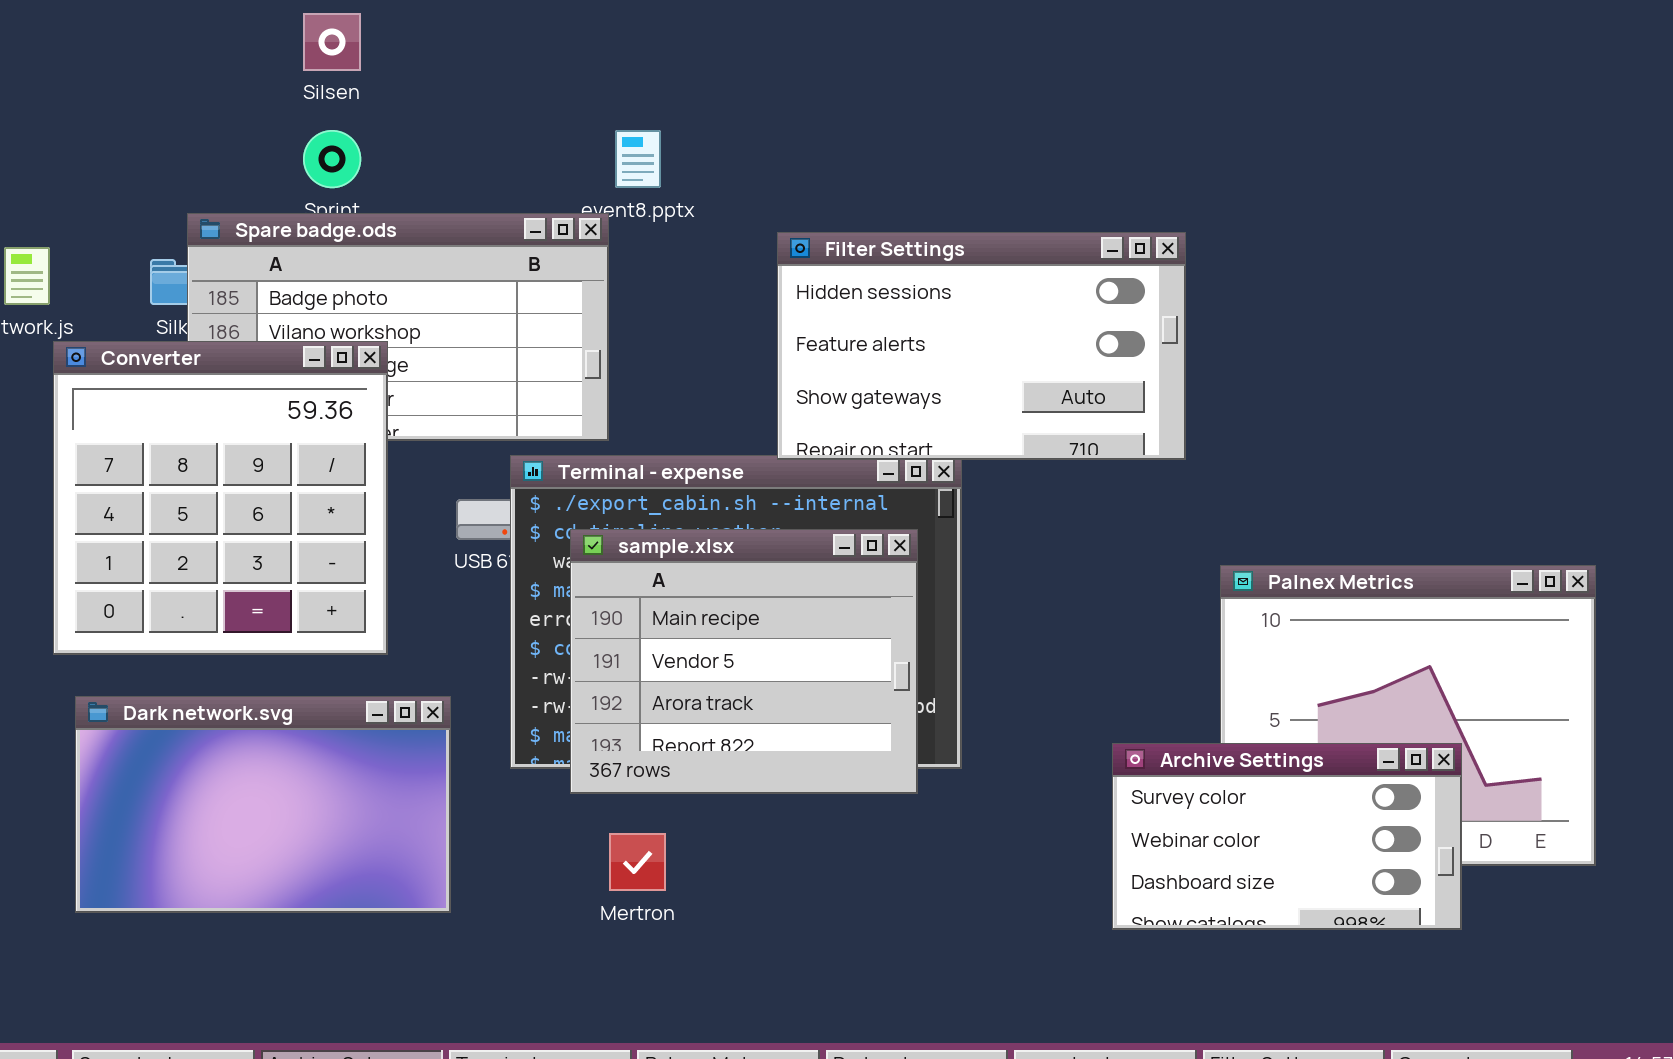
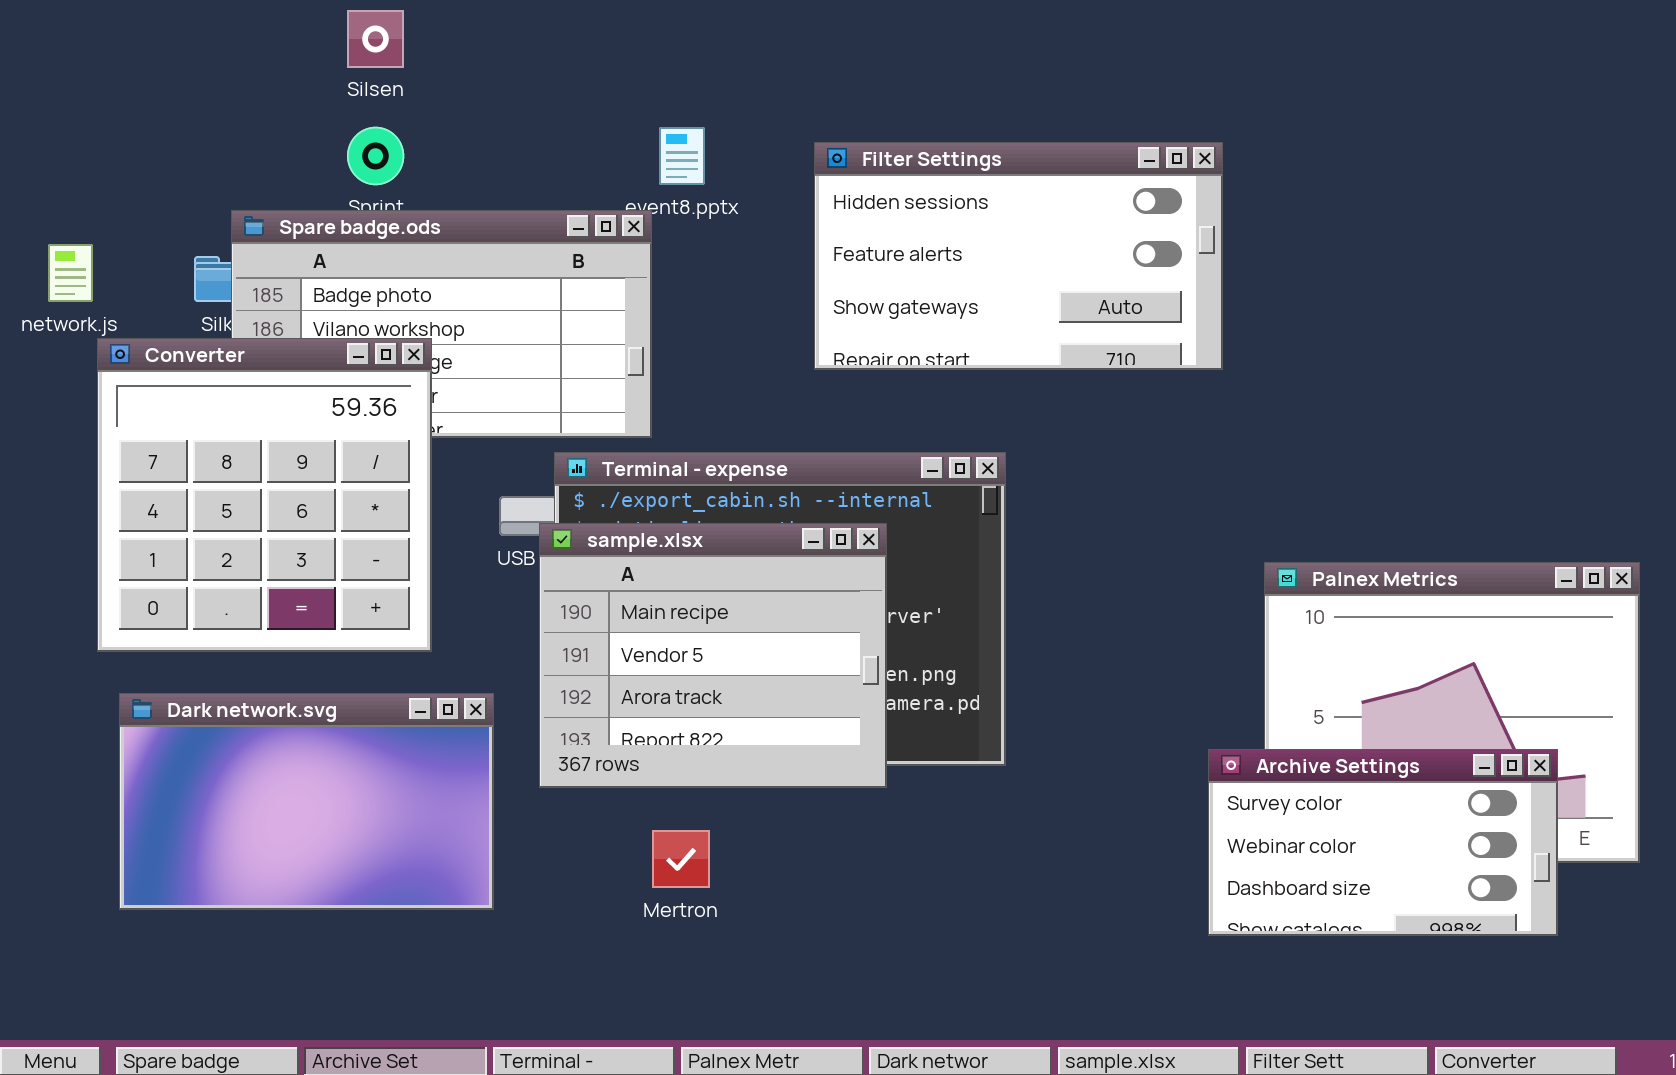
Filter Settings: [777,232,1186,460] -> [814,142,1223,370], moved
sample.xlsx: [570,529,918,794] -> [539,523,887,788], moved
Archive Settings: [1112,743,1462,930] -> [1208,749,1558,936], moved

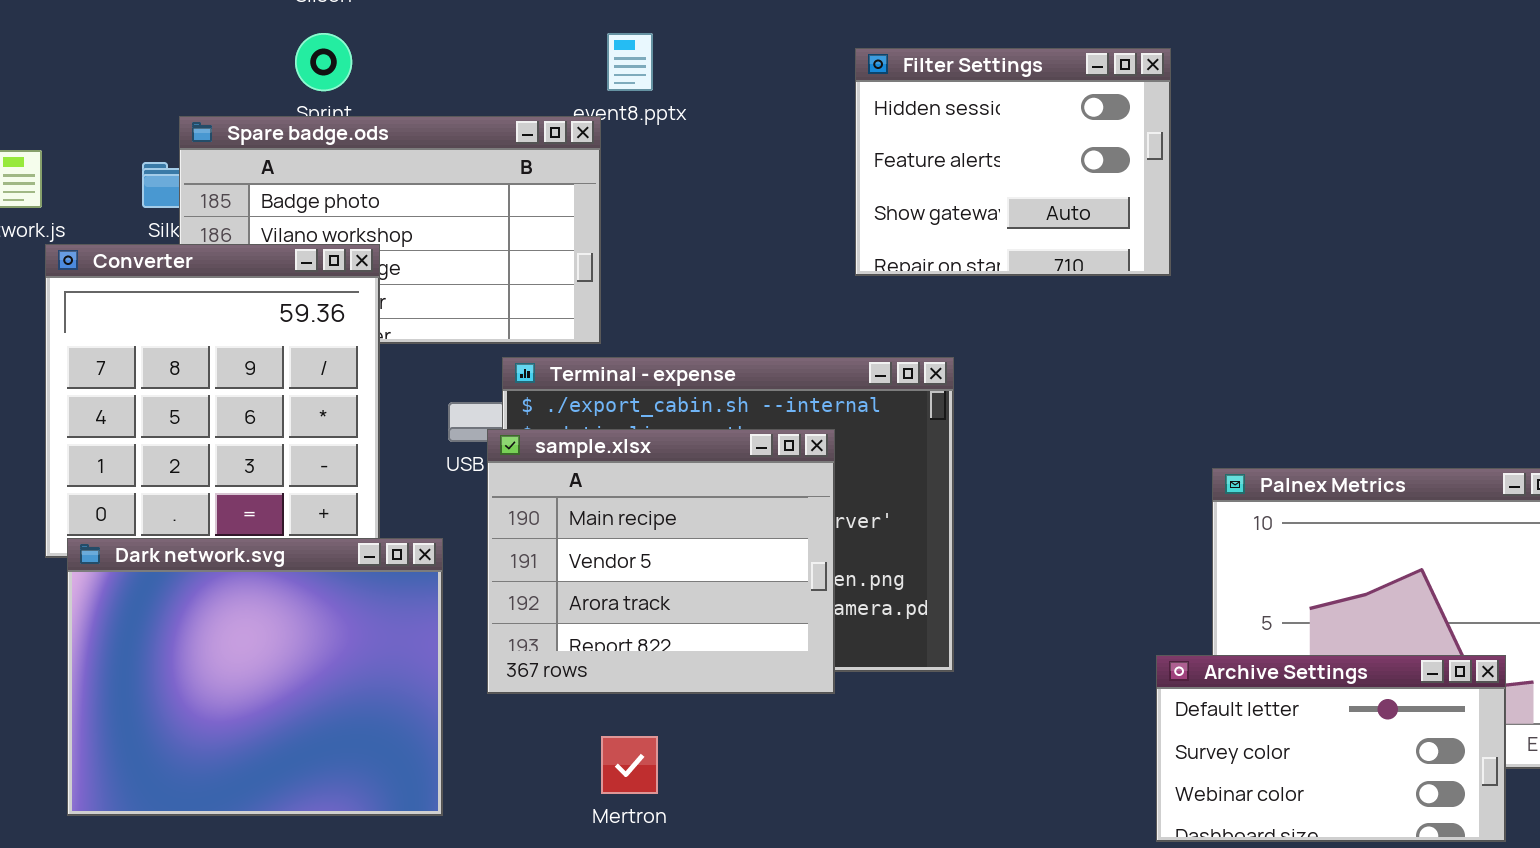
Filter Settings: [814,142,1223,370] -> [855,48,1171,276], resized
Dark network.svg: [119,693,494,910] -> [67,538,443,816], resized
Archive Settings: [1208,749,1558,936] -> [1156,655,1506,842], scrolled up 1 row

